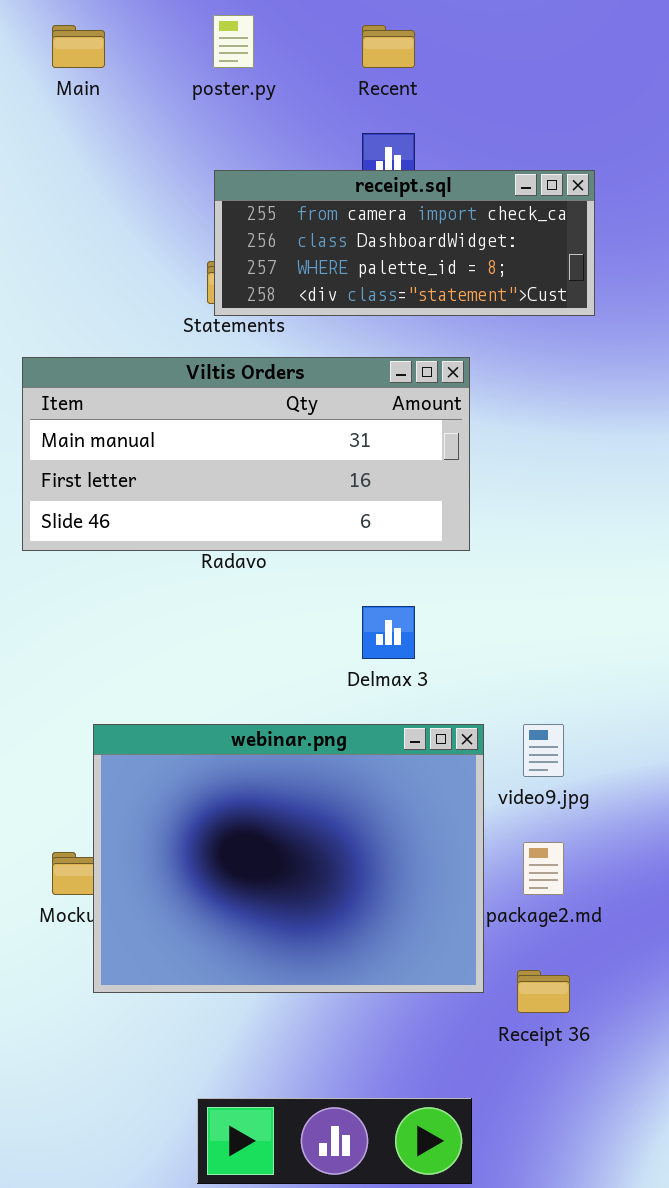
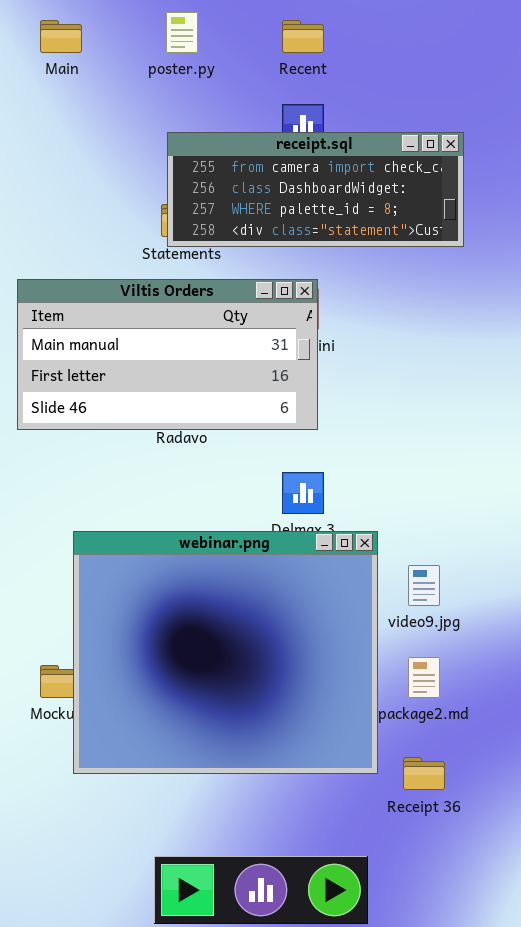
Viltis Orders: [22,357,470,551] -> [17,279,318,430], resized
webinar.png: [93,724,484,993] -> [73,531,378,774], resized

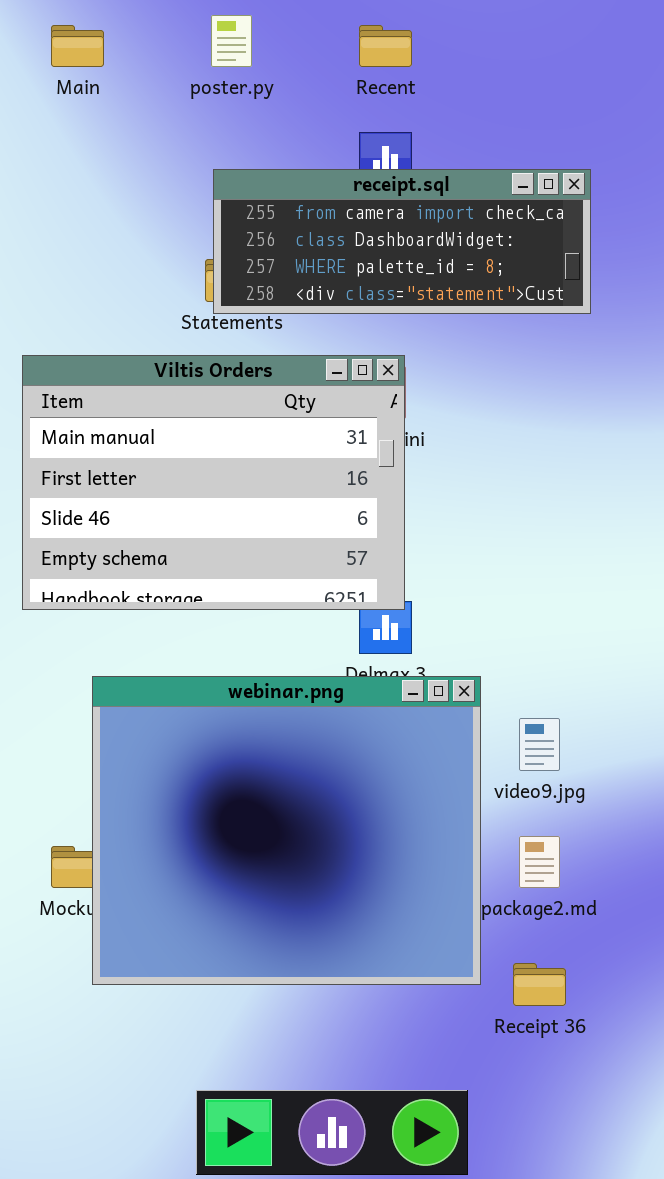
Viltis Orders: [17,279,318,430] -> [22,355,405,610], resized

